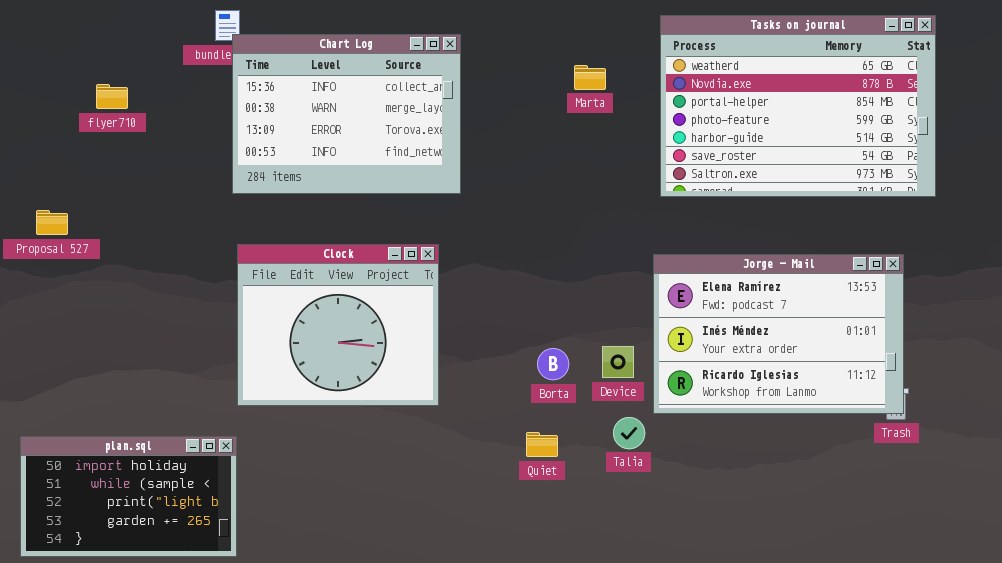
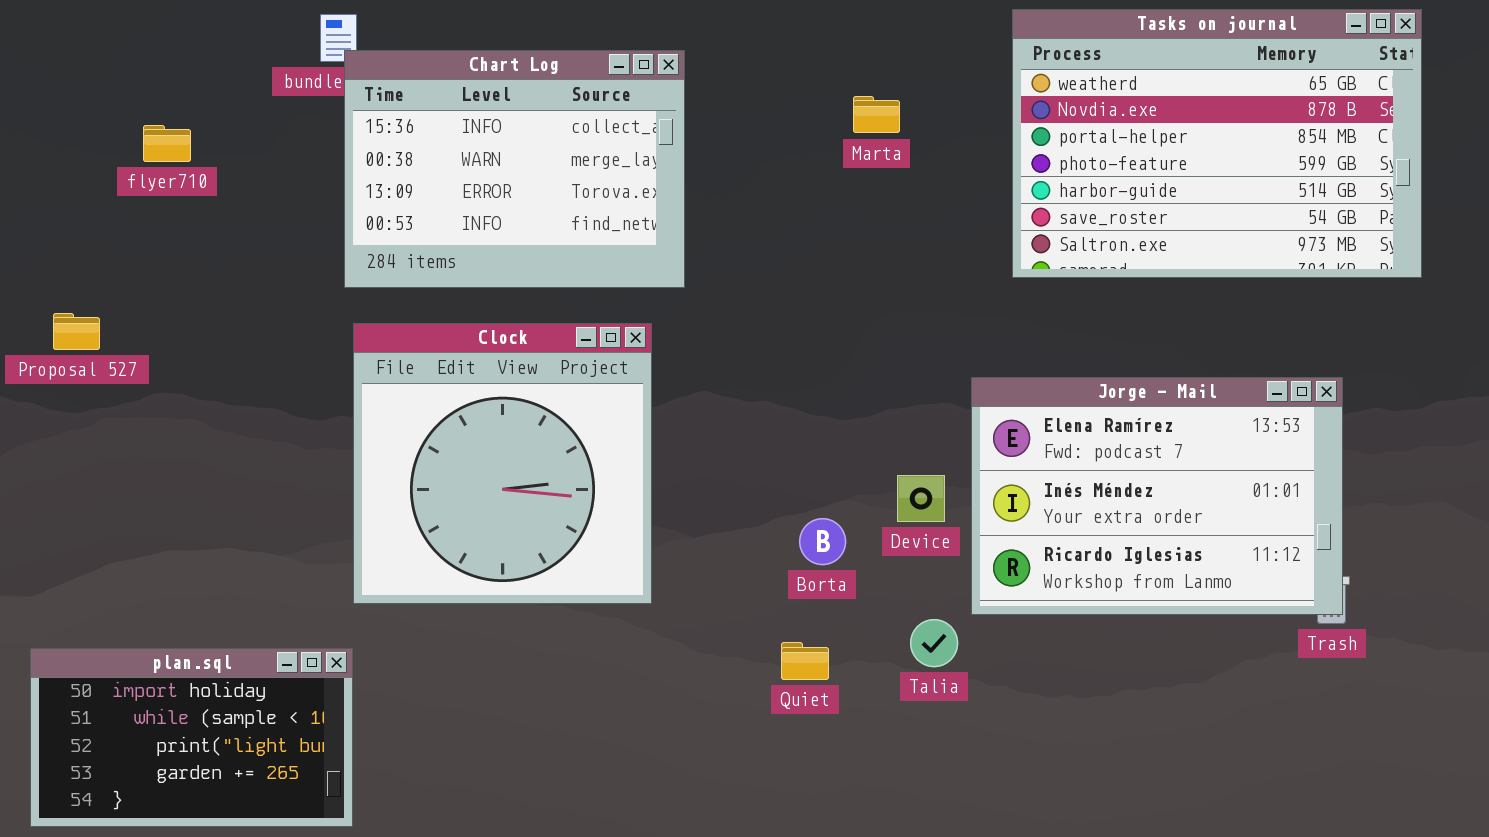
Tasks on journal: [660,15,936,197] -> [1012,9,1422,278], moved
Clock: [237,244,439,406] -> [353,323,652,604], resized
Device: [602,346,634,378] -> [897,475,945,522], moved

